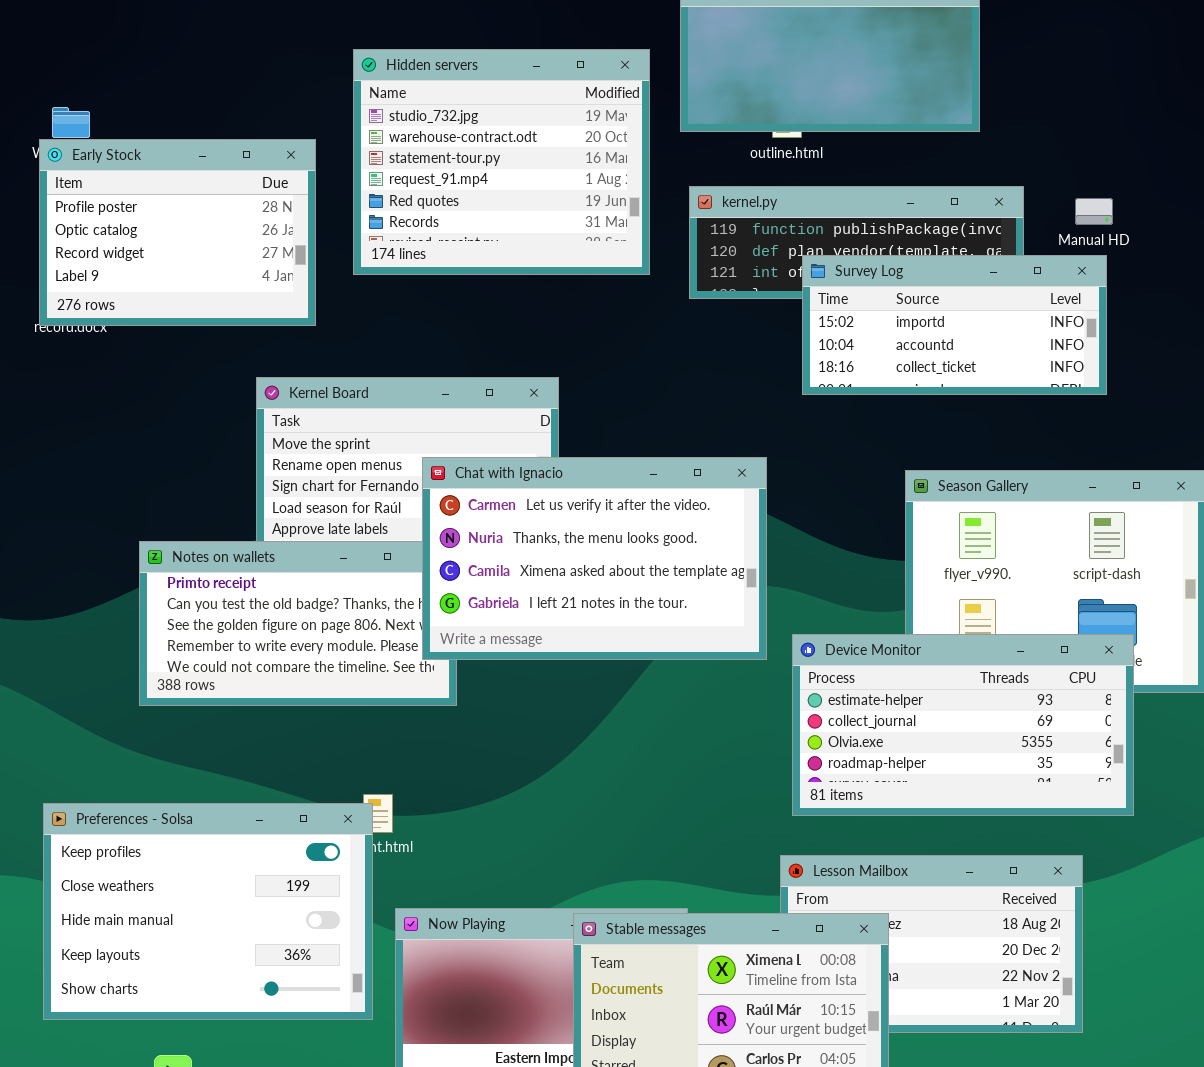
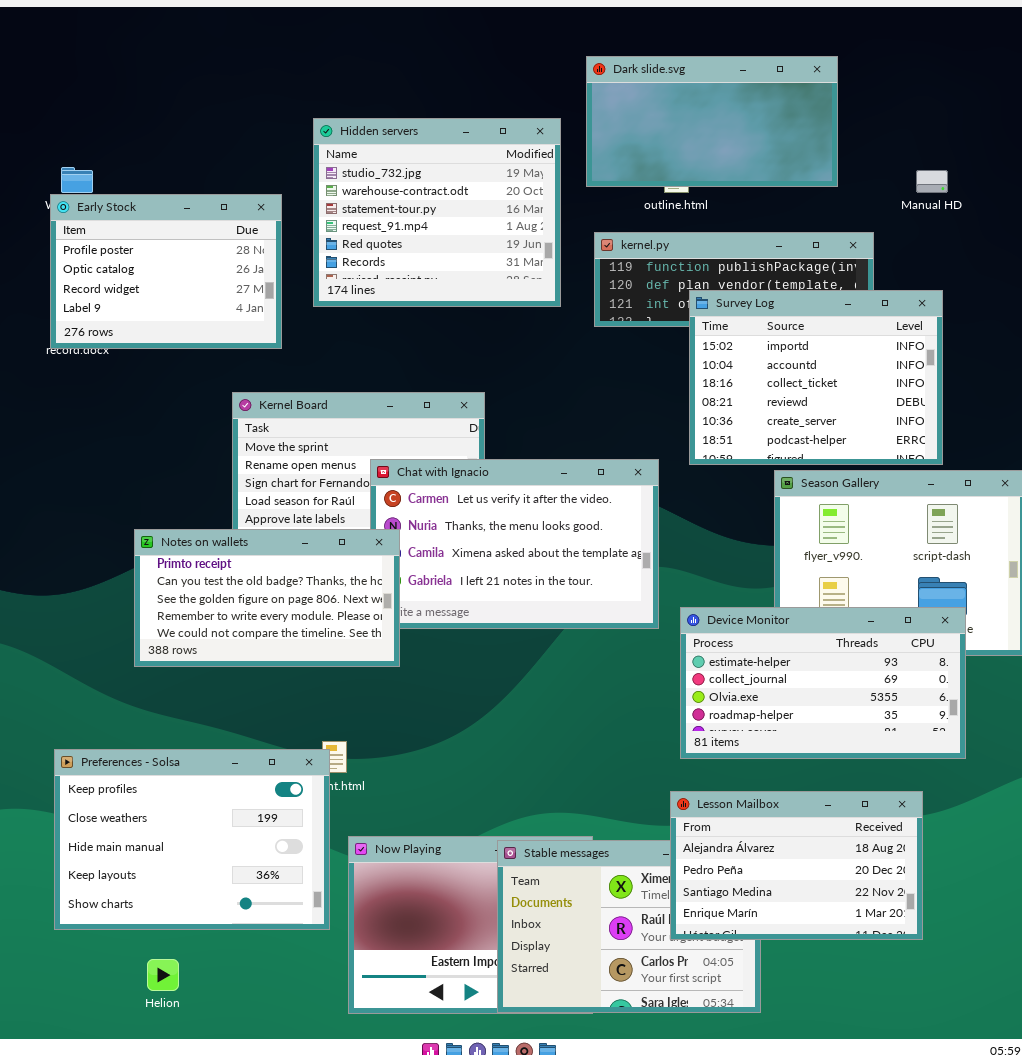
Manual HD: [1075,198,1113,225] -> [916,170,948,193], moved
Survey Log: [802,255,1107,395] -> [689,290,943,465], resized
Notes on wallets: [139,541,457,706] -> [134,529,400,667], raised
Lesson Mailbox: [780,855,1083,1033] -> [670,791,923,940], raised

